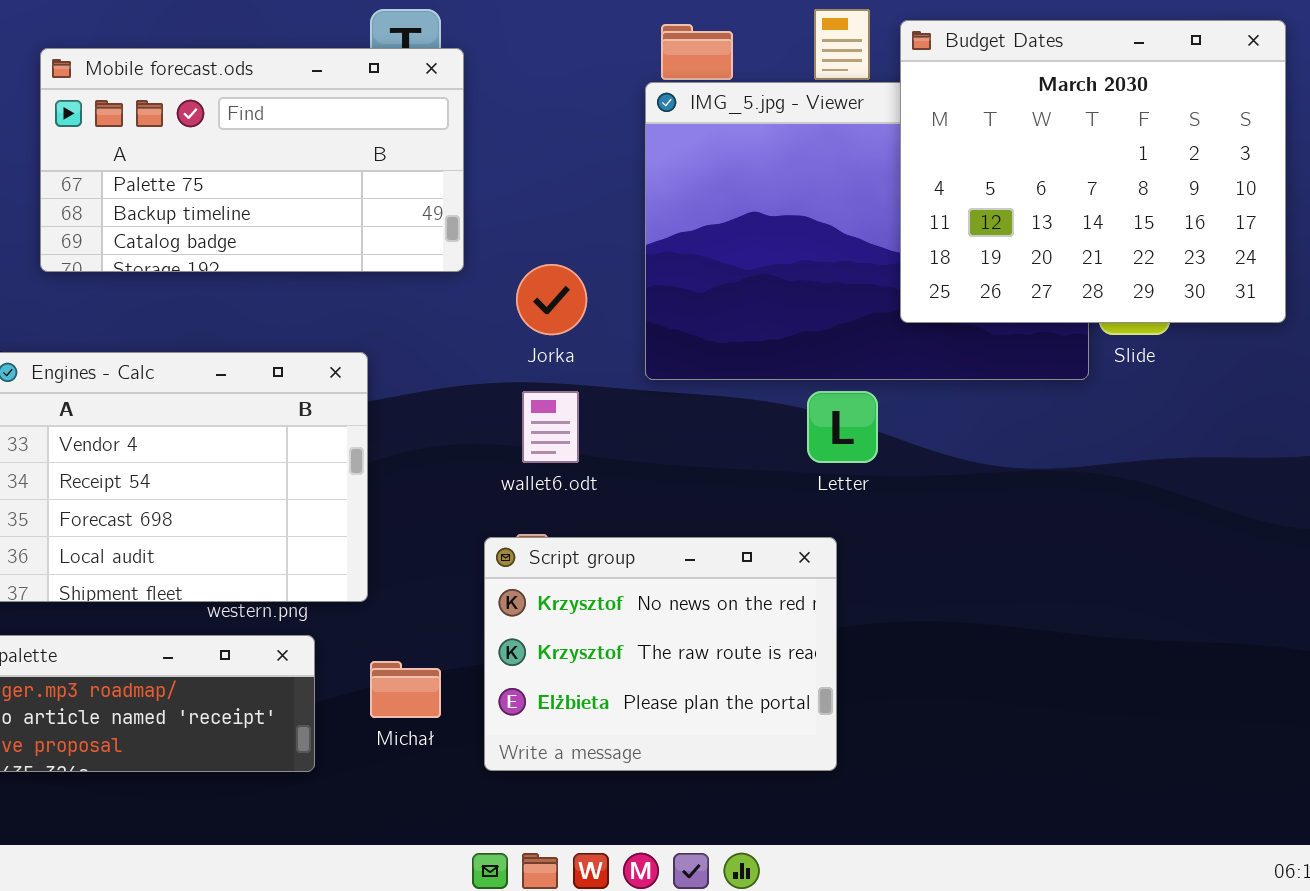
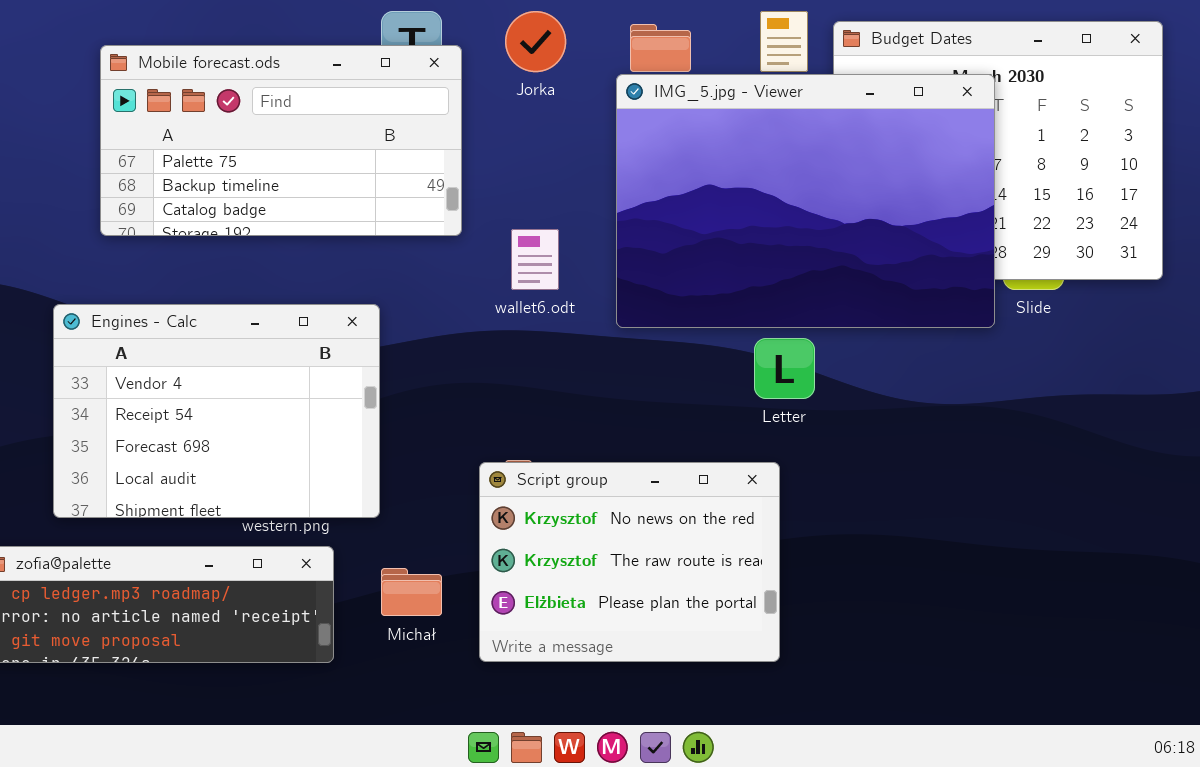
IMG_5.jpg - Viewer: [645,82,1089,380] -> [616,74,995,328], raised
Jorka: [516,264,587,335] -> [505,11,566,72], moved
wallet6.odt: [522,391,579,463] -> [511,229,559,290], moved

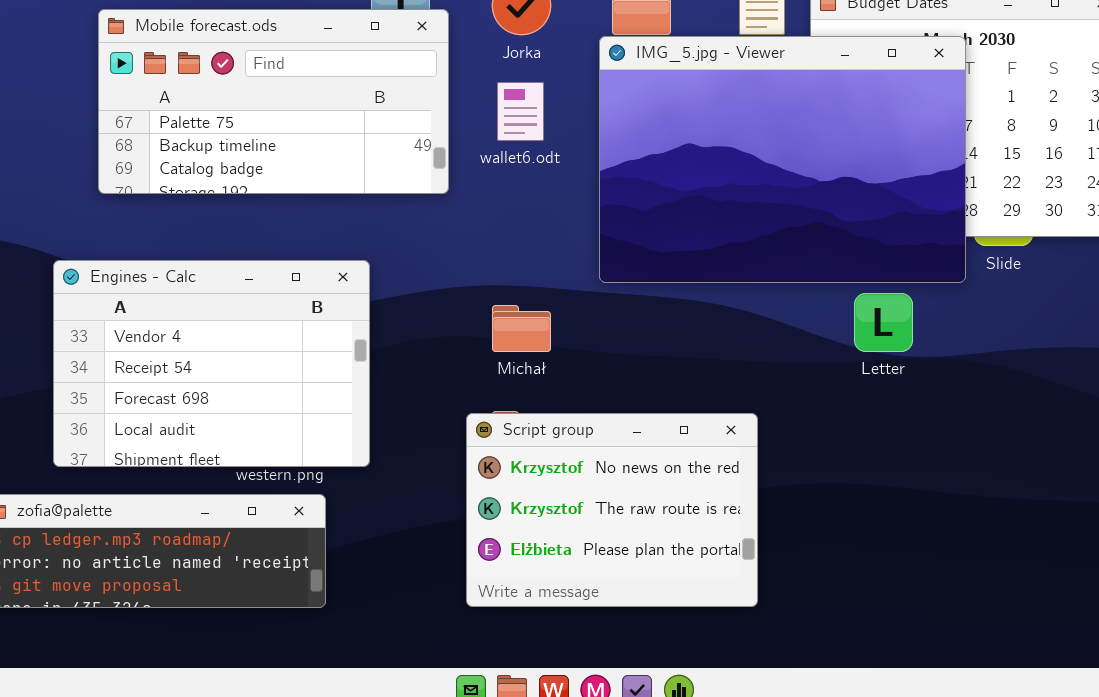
wallet6.odt: [511,229,559,290] -> [497,82,544,141], moved
Letter: [754,338,815,399] -> [854,293,913,352], moved
Michał: [381,568,442,616] -> [492,305,551,352], moved

